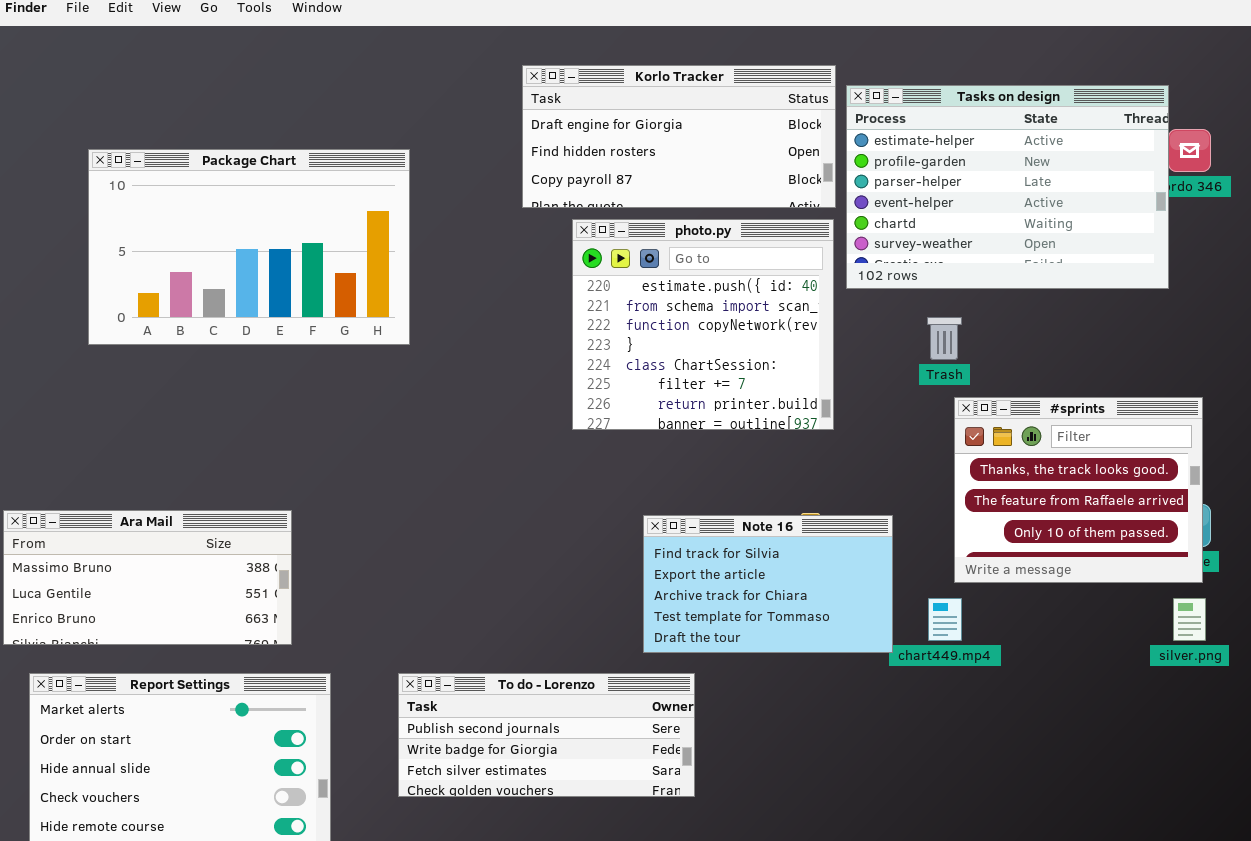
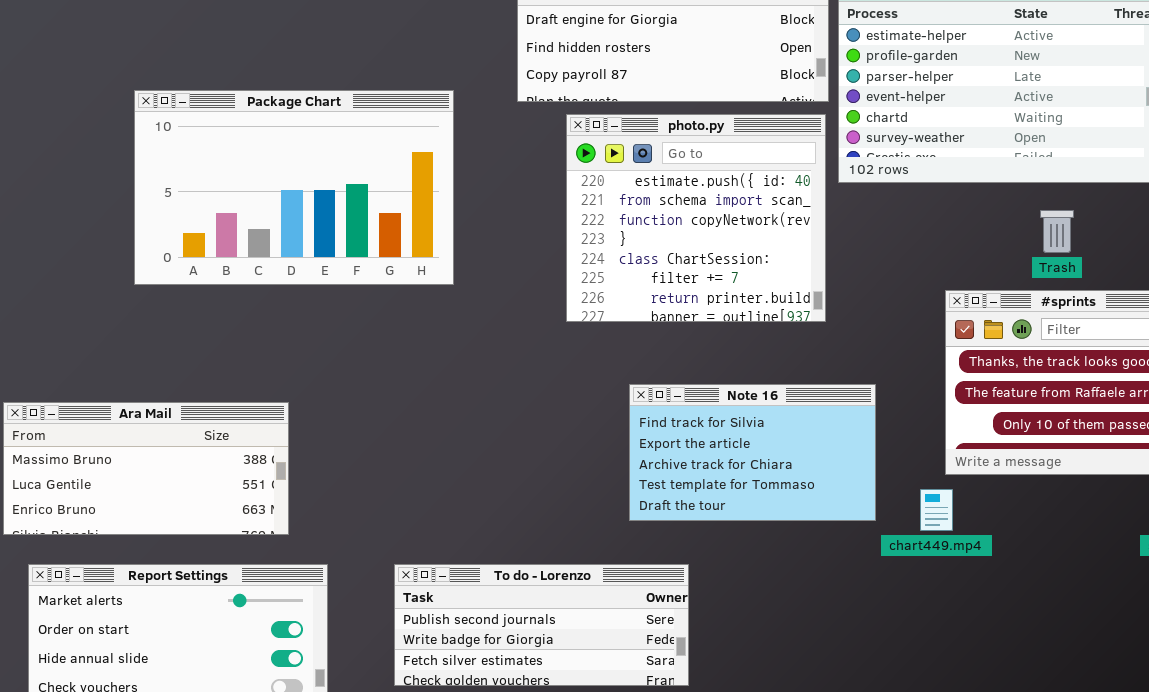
Package Chart: [88,149,410,345] -> [134,90,454,285], moved
Trash: [927,317,962,360] -> [1040,210,1074,253], moved
Note 16: [643,515,893,653] -> [629,384,876,521], moved

